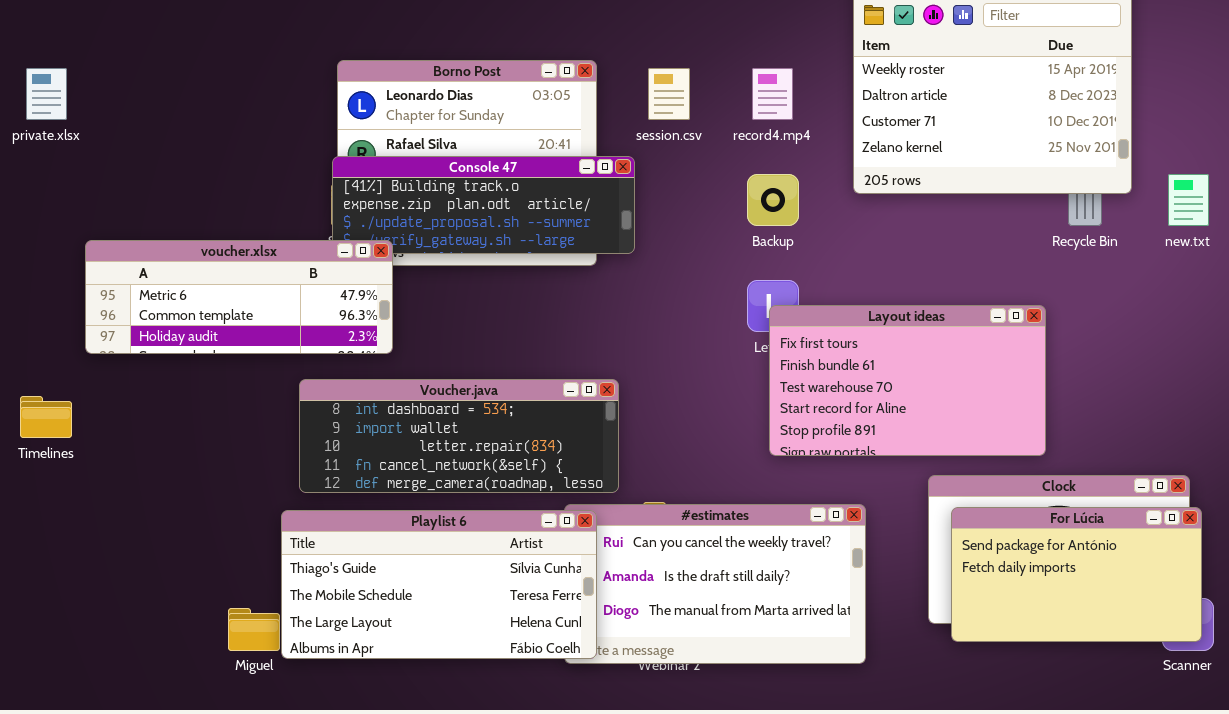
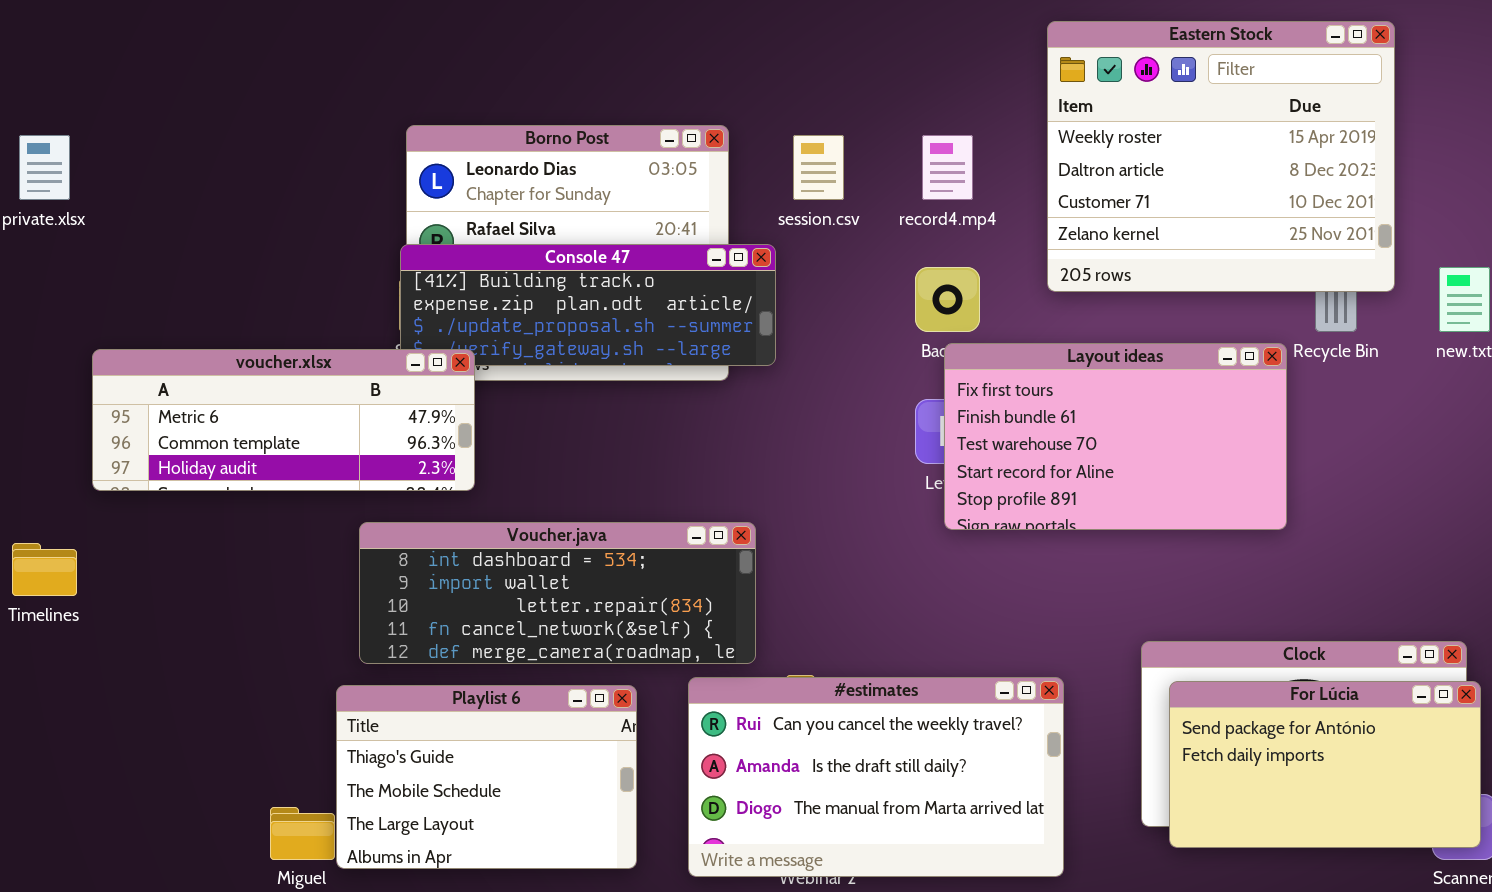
Layout ideas: [769,305,1046,456] -> [944,343,1287,530], moved
Playlist 6: [281,510,597,659] -> [336,685,637,869], resized

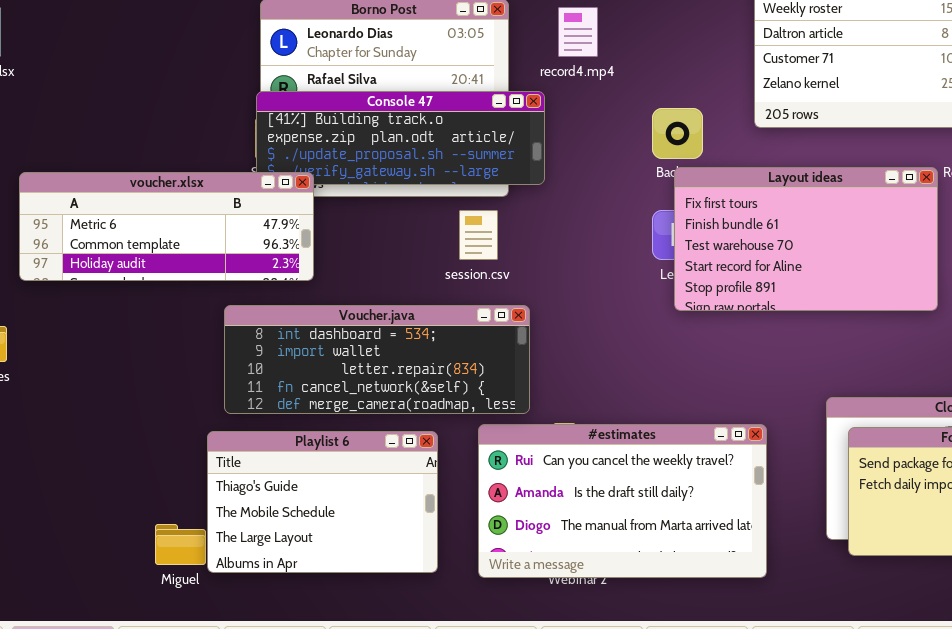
session.csv: [793,135,844,200] -> [459,210,498,260], moved
record4.mp4: [922,135,973,200] -> [558,7,598,57], moved

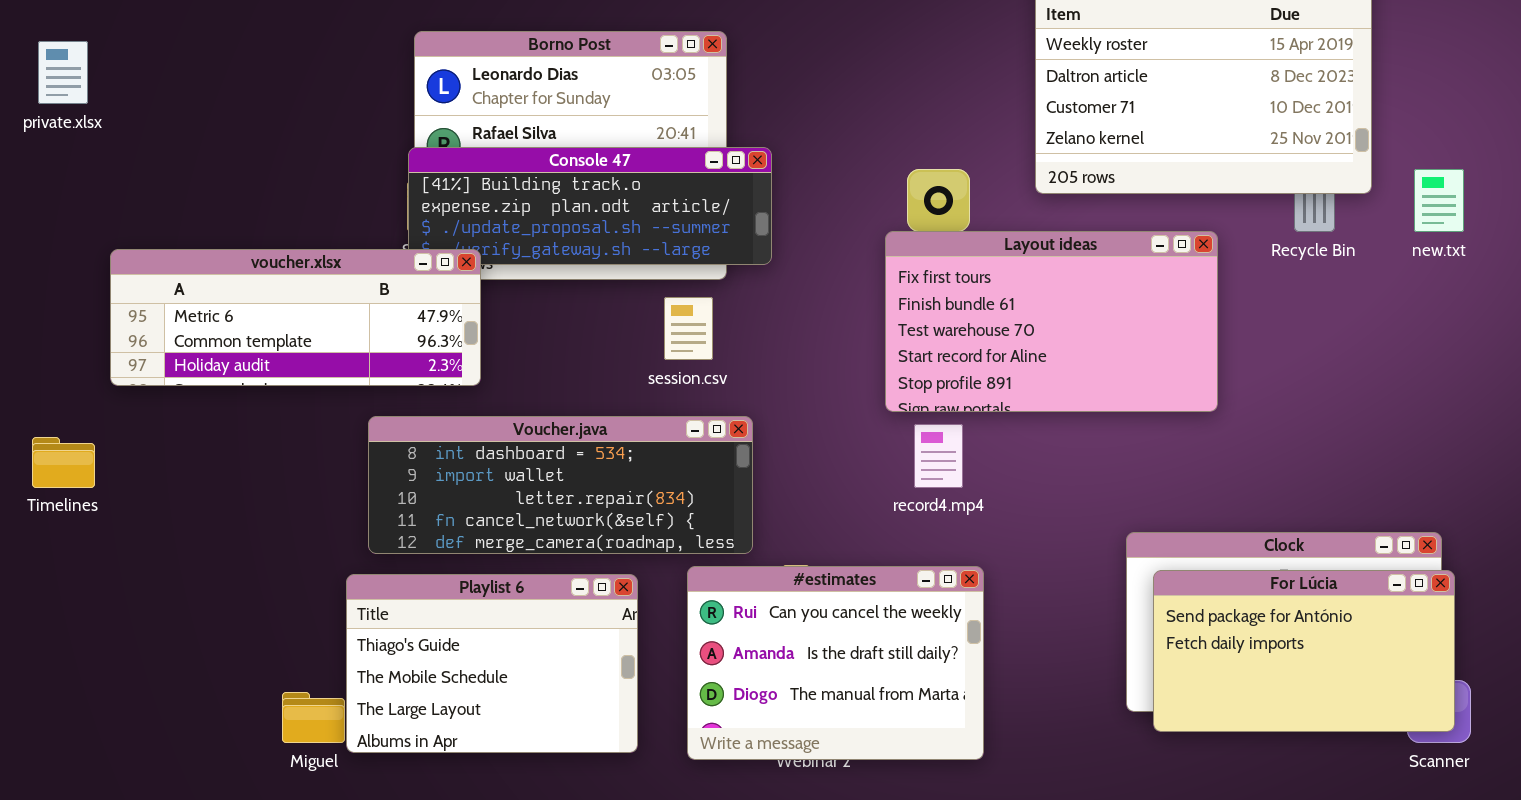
record4.mp4: [558,7,598,57] -> [914,424,963,488], moved
Layout ideas: [674,167,938,311] -> [885,231,1218,412], moved
#estimates: [478,424,767,578] -> [687,566,984,760], resized

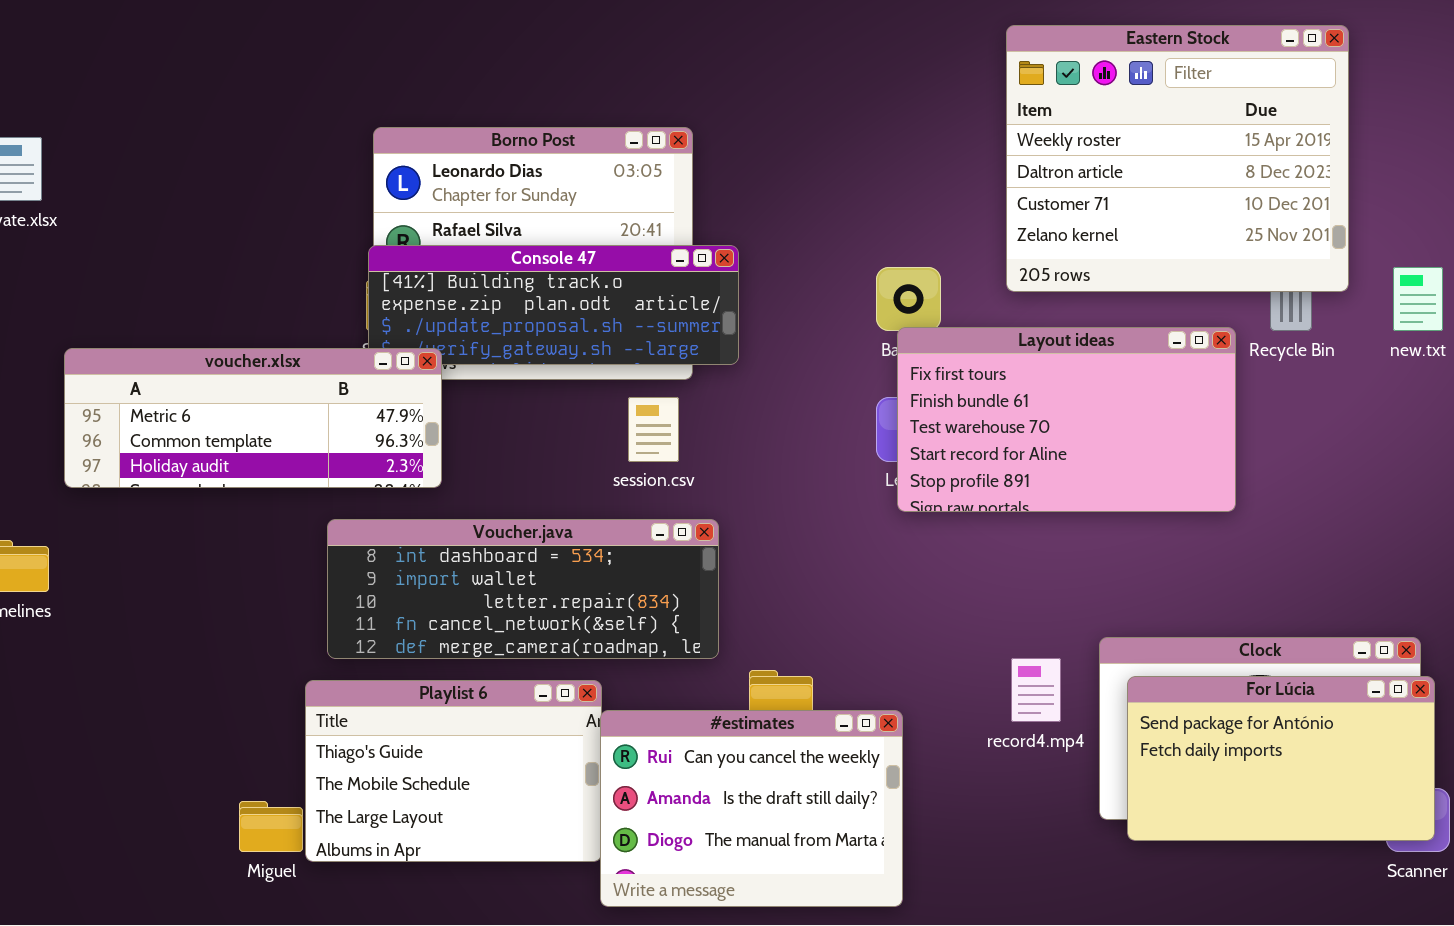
Layout ideas: [885,231,1218,412] -> [897,327,1236,512], moved
record4.mp4: [914,424,963,488] -> [1011,658,1061,722], moved
#estimates: [687,566,984,760] -> [600,710,903,907], moved

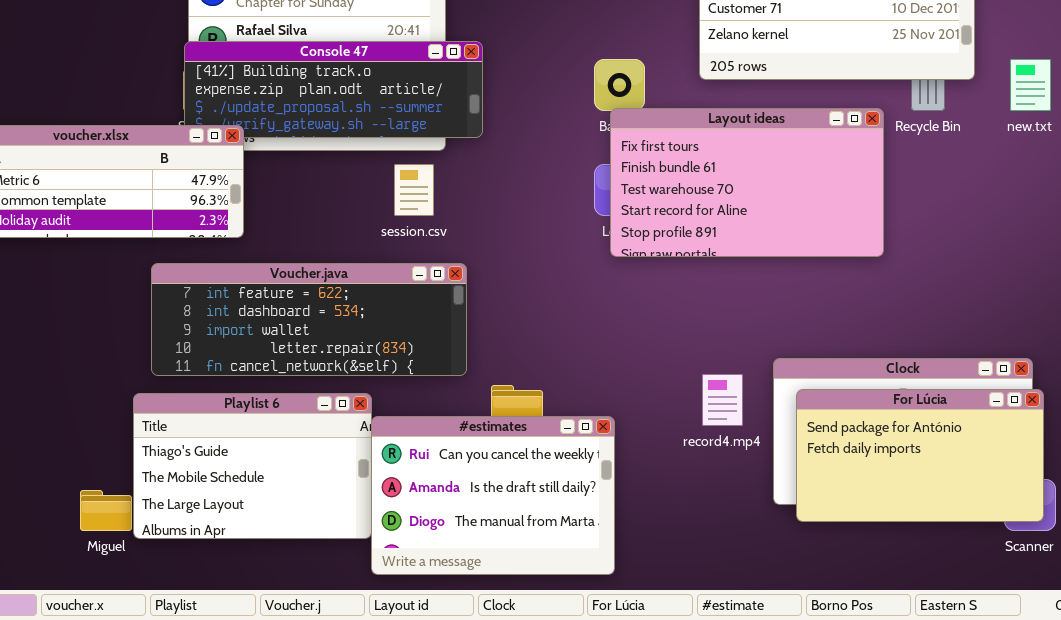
Voucher.java: [327,519,719,659] -> [151,263,467,376], scrolled up 1 row

